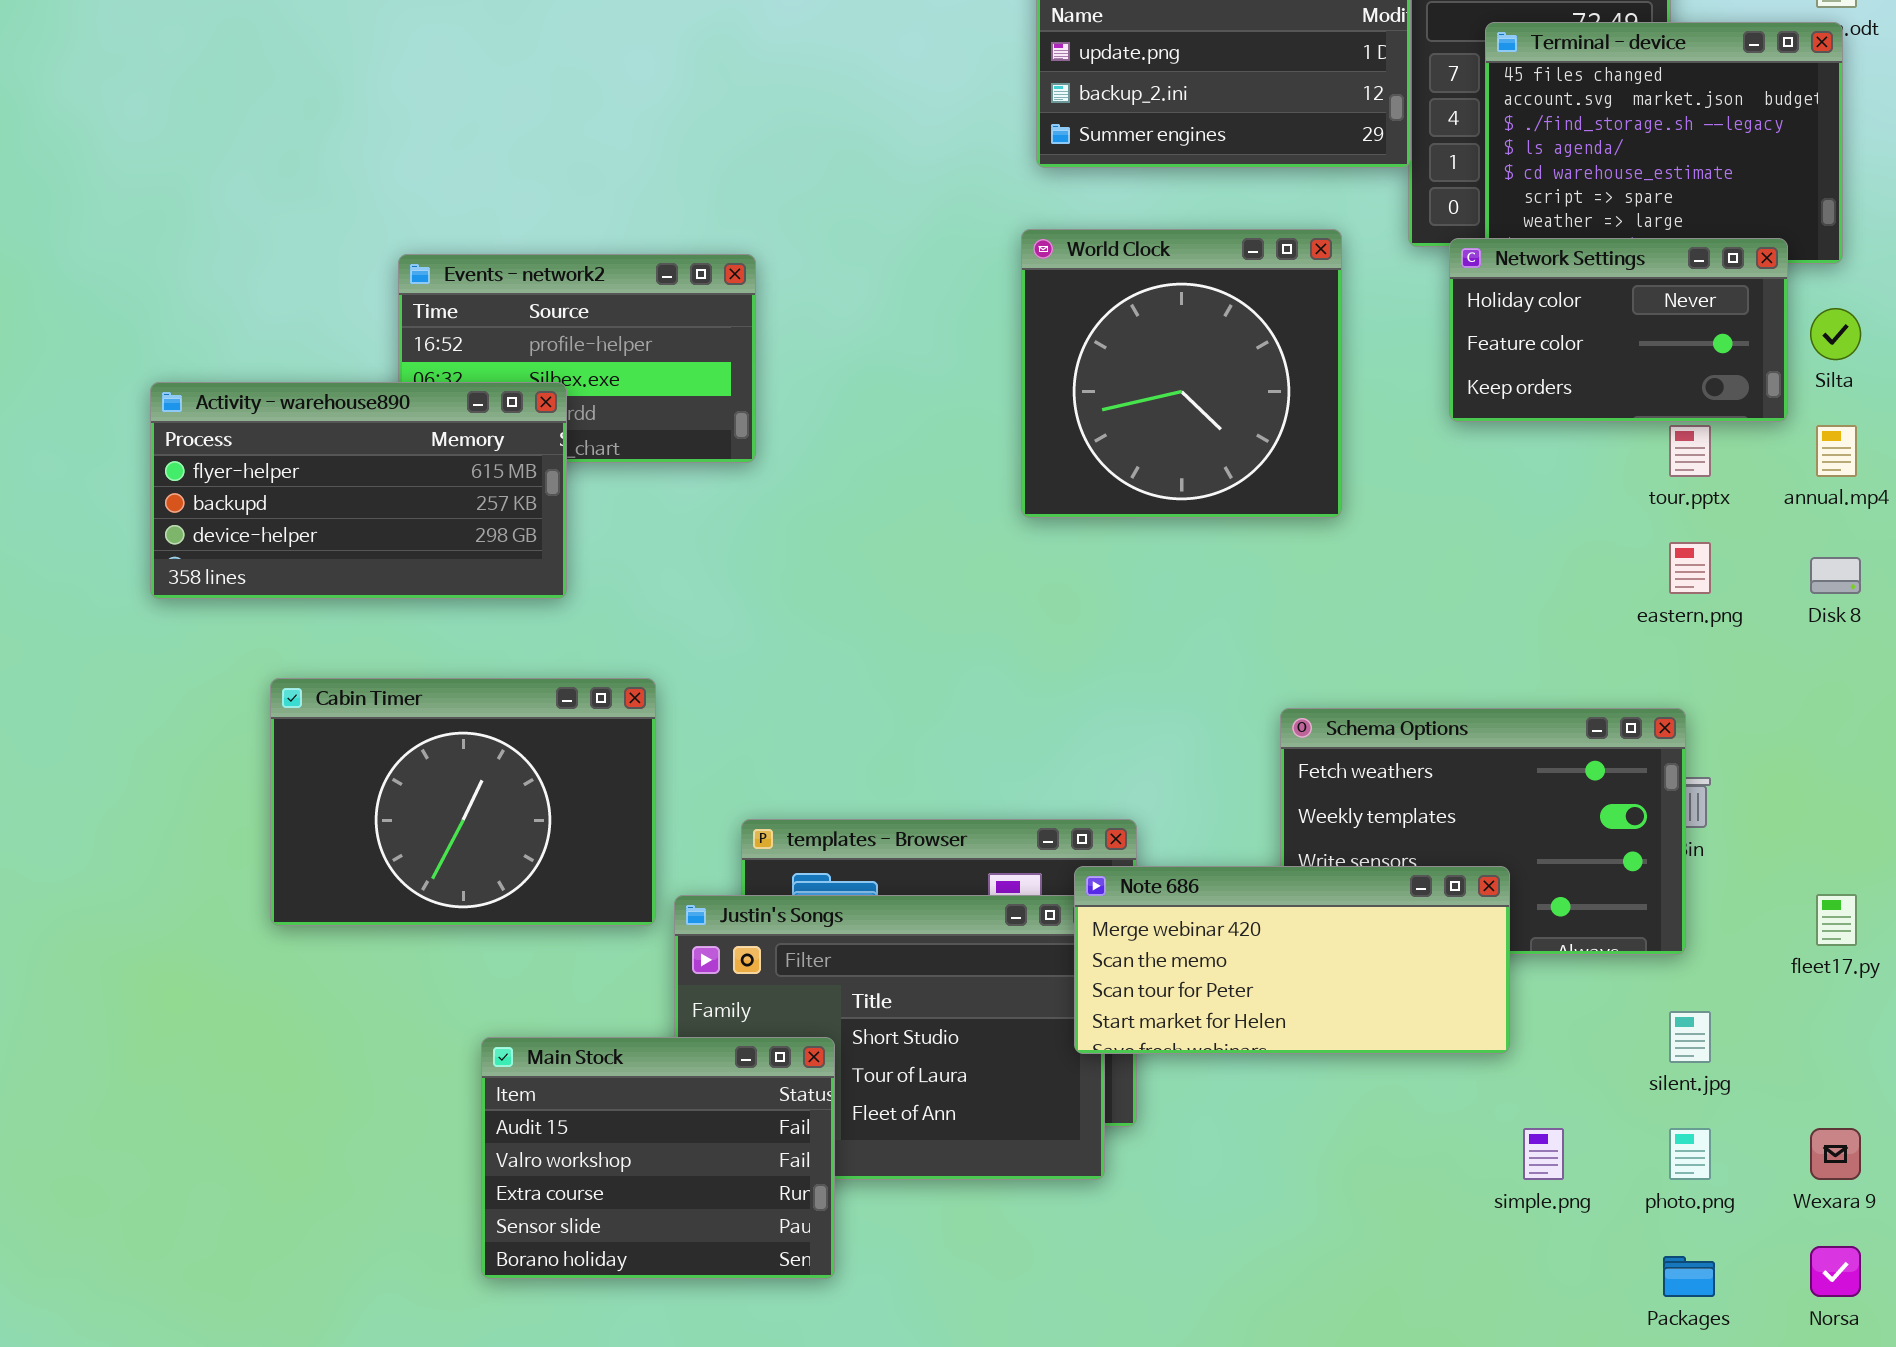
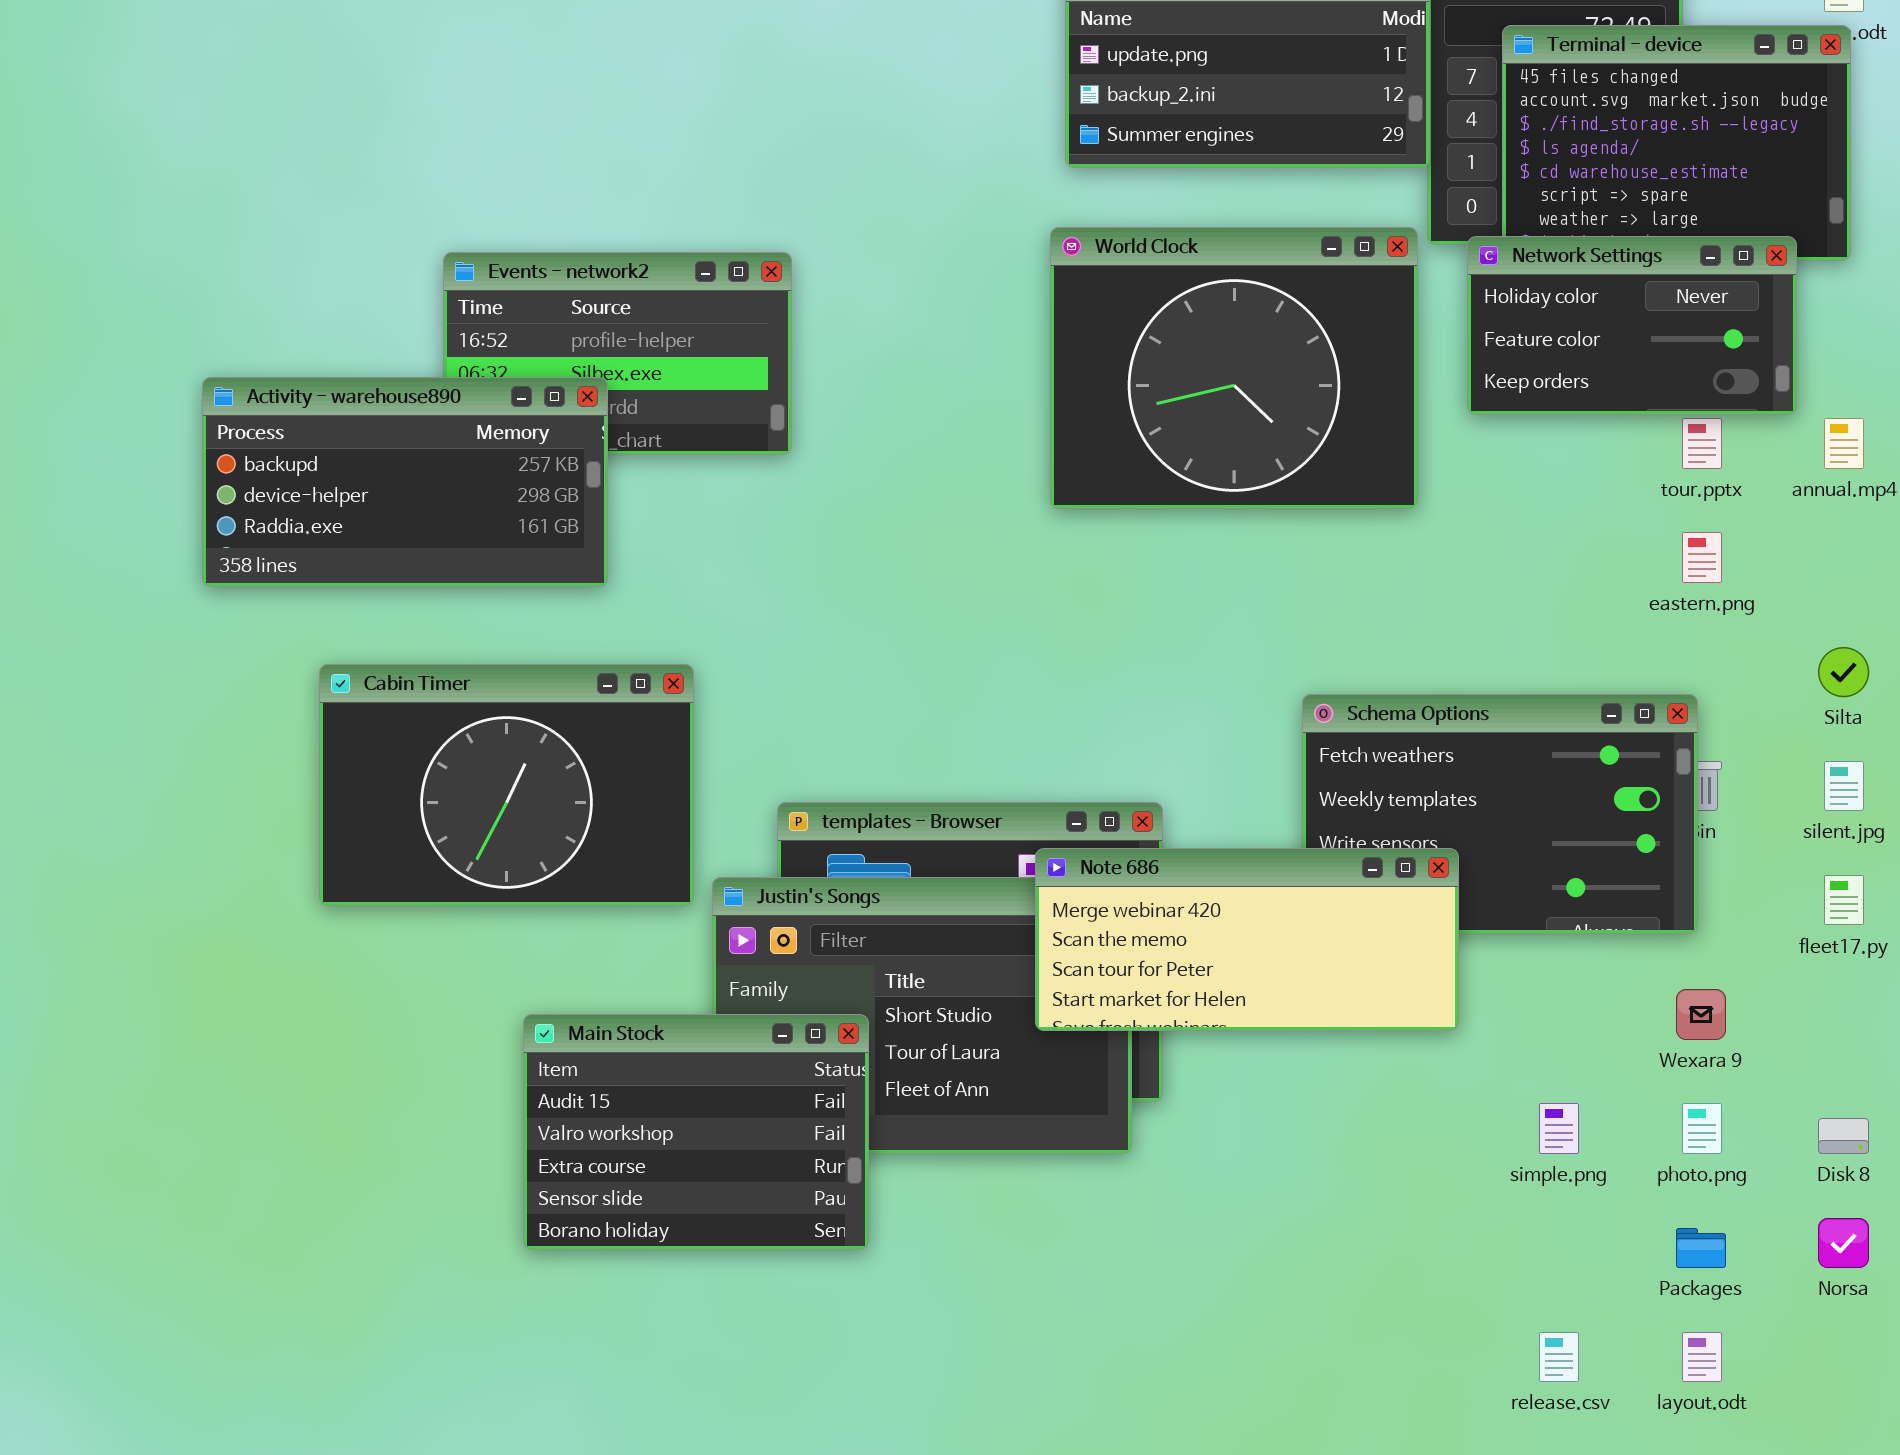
World Clock: [1021,229,1342,518] -> [1050,227,1418,509], resized
Silta: [1810,308,1861,360] -> [1818,647,1869,697], moved
Activity - warehouse890: [150,382,567,599] -> [202,377,608,587], scrolled down 1 row
Disk 8: [1810,557,1861,594] -> [1818,1118,1869,1154], moved
Note 686: [1074,866,1510,1054] -> [1035,848,1459,1031], moved
silent.jpg: [1669,1011,1711,1063] -> [1824,761,1864,811], moved
Wexara 9: [1810,1128,1861,1180] -> [1676,989,1726,1040], moved

